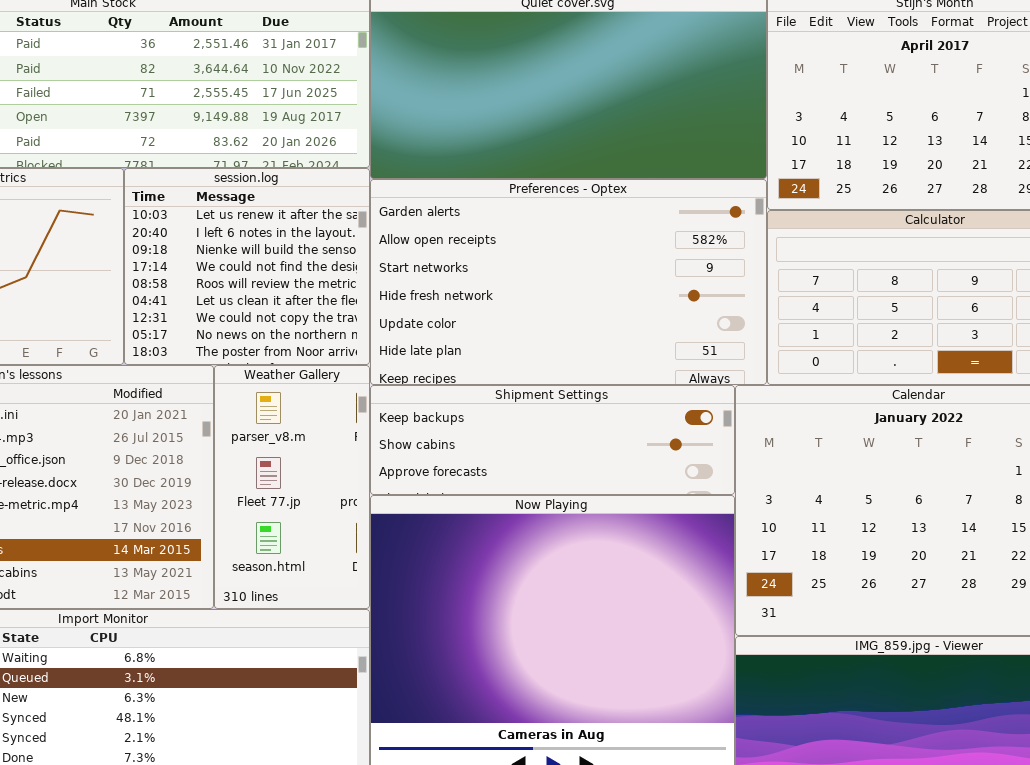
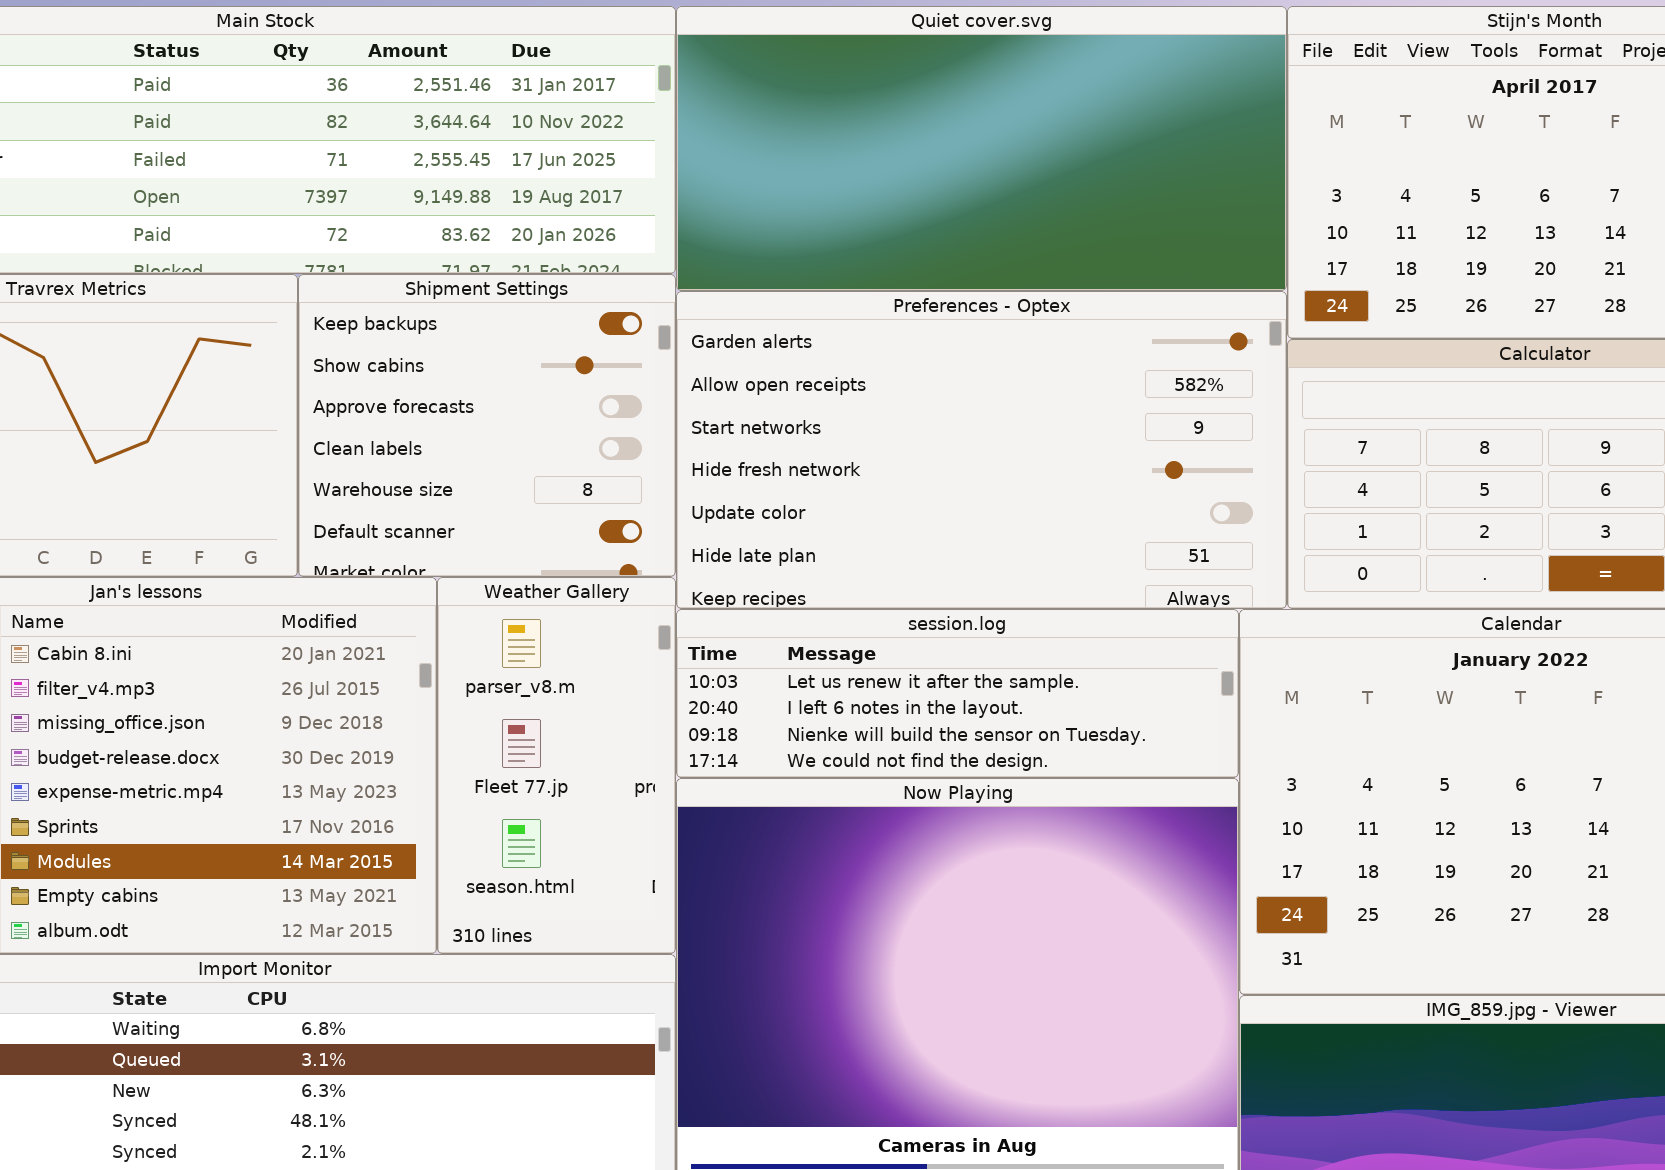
session.log: [124,168,370,365] -> [676,609,1239,778], moved, resized
Shipment Settings: [370,385,735,495] -> [298,274,676,577], moved, resized

